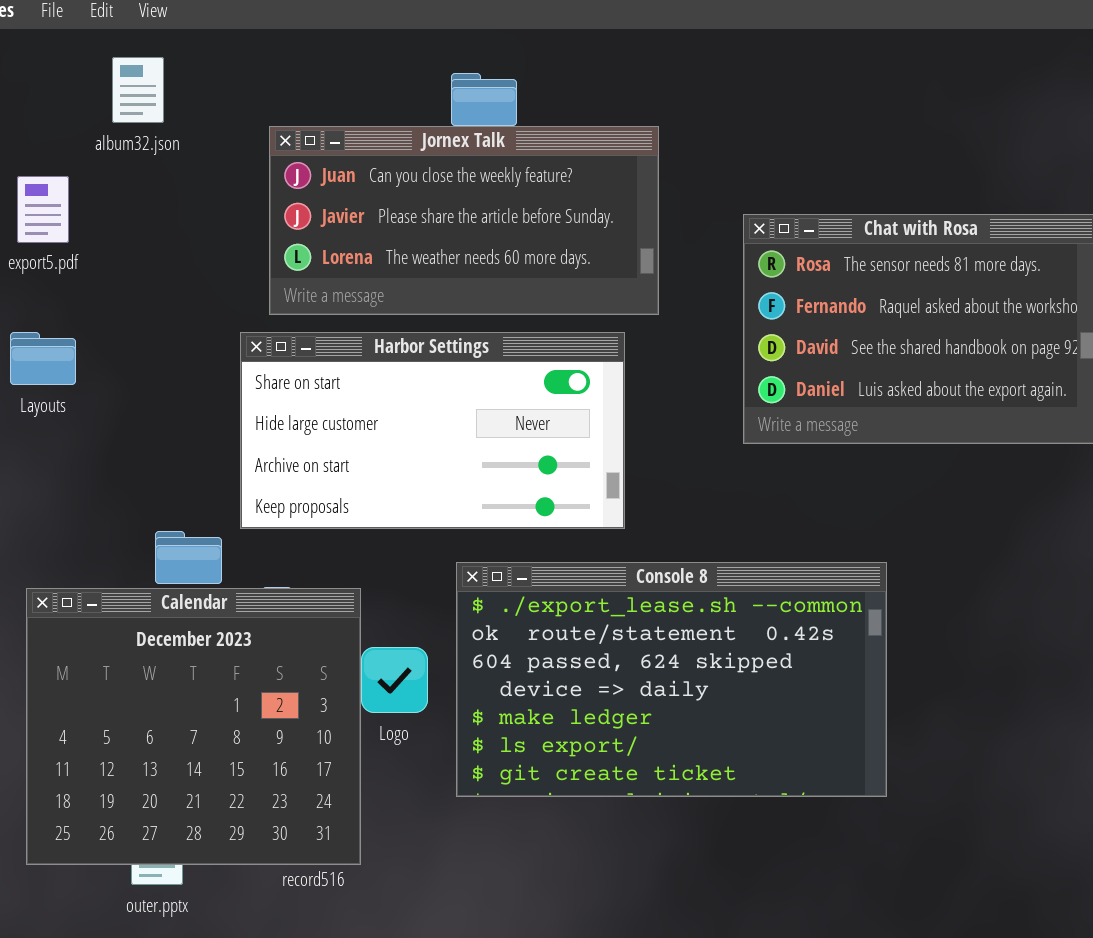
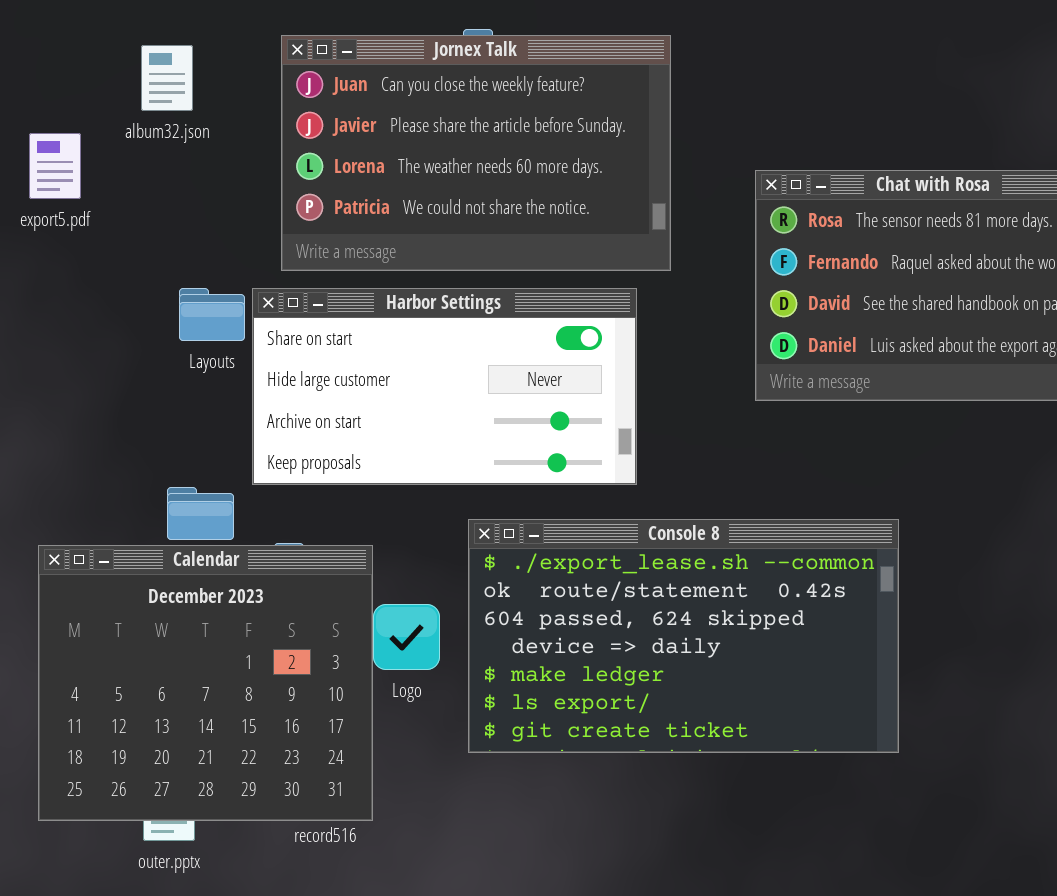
album32.json: [112,57,164,123] -> [141,45,193,111], moved
Jornex Talk: [269,126,659,315] -> [281,35,671,271], resized
Layouts: [10,332,76,385] -> [179,288,245,341], moved

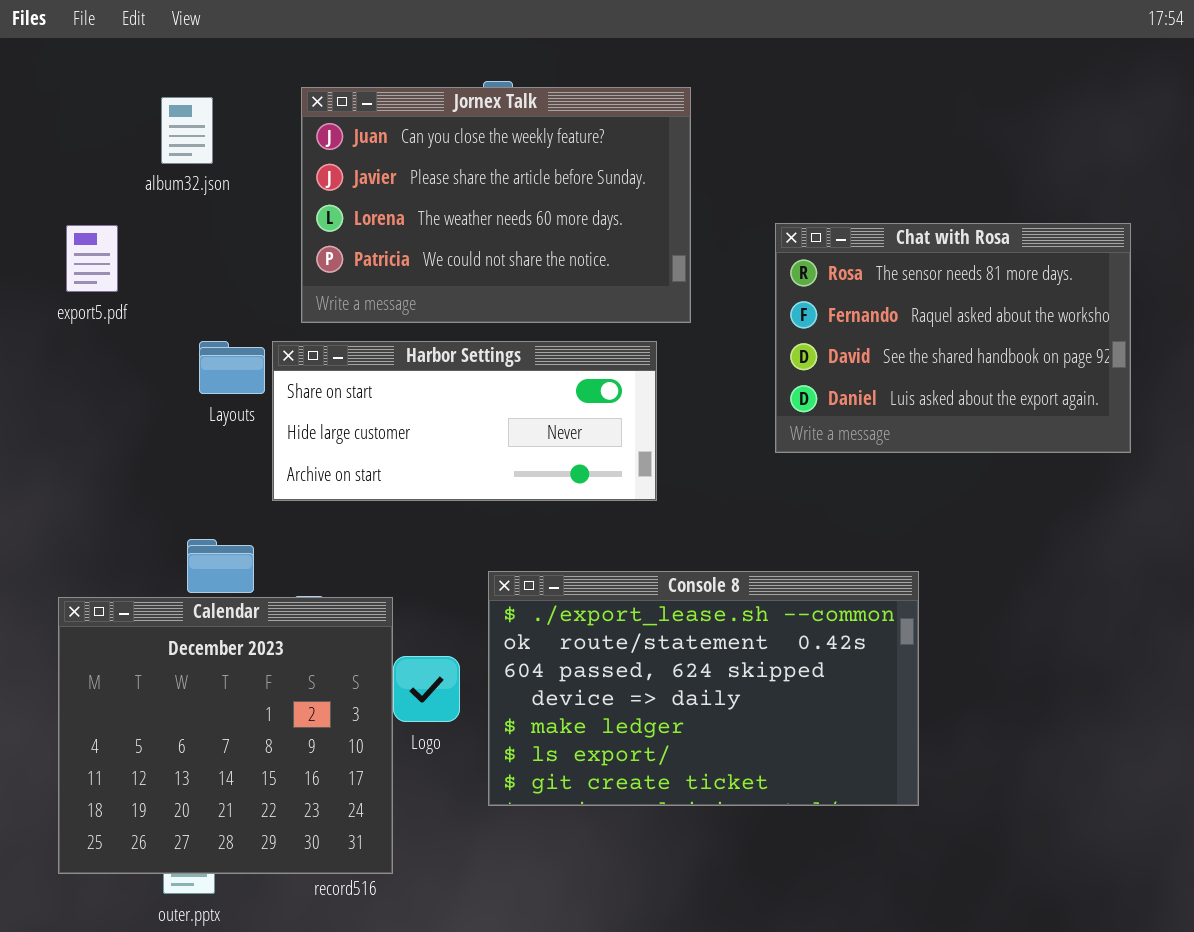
export5.pdf: [29,133,81,199] -> [66,225,118,292], moved
Harbor Settings: [252,288,637,485] -> [272,341,657,501], resized

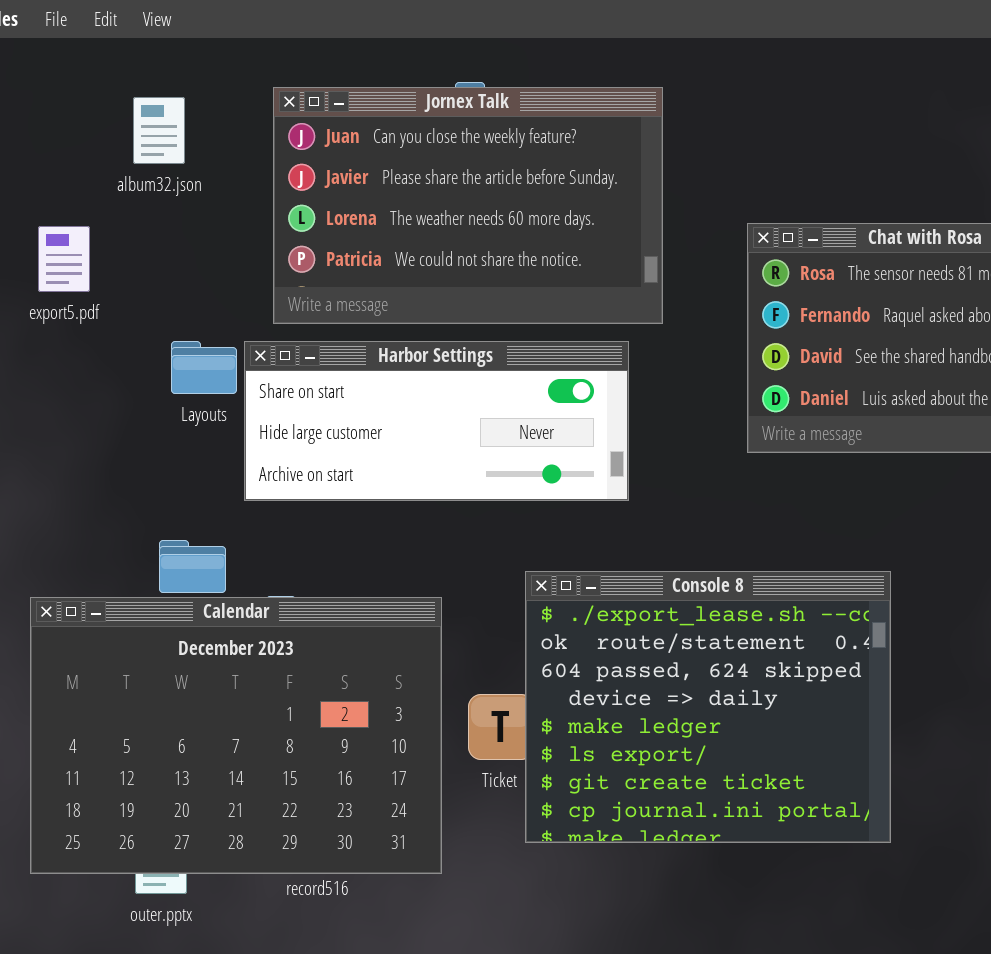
Console 8: [488,571,919,806] -> [525,571,891,843], resized
Calendar: [58,597,393,874] -> [30,597,442,874], resized

